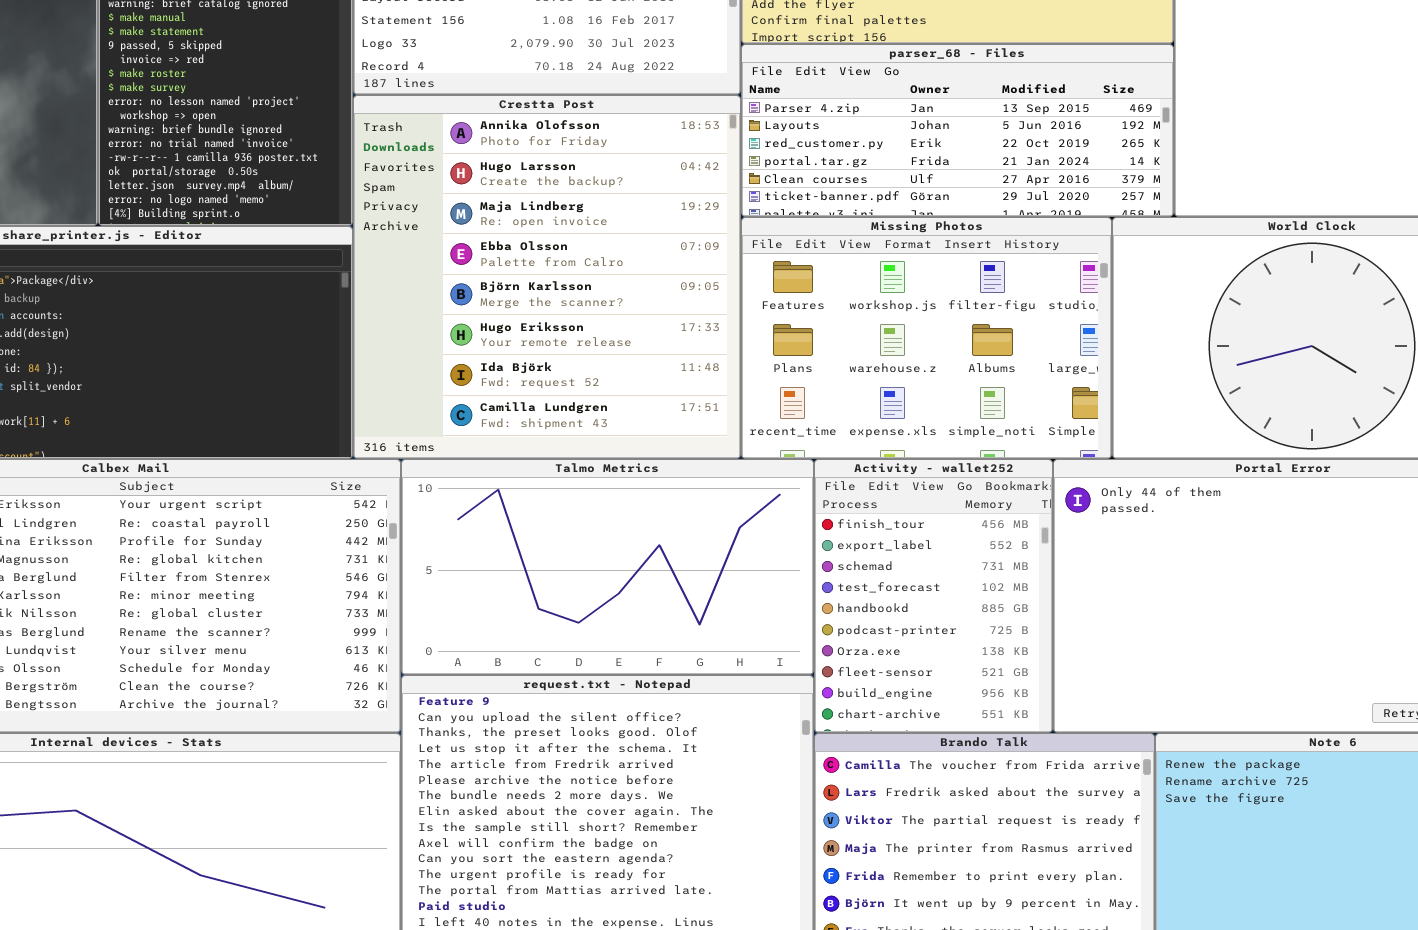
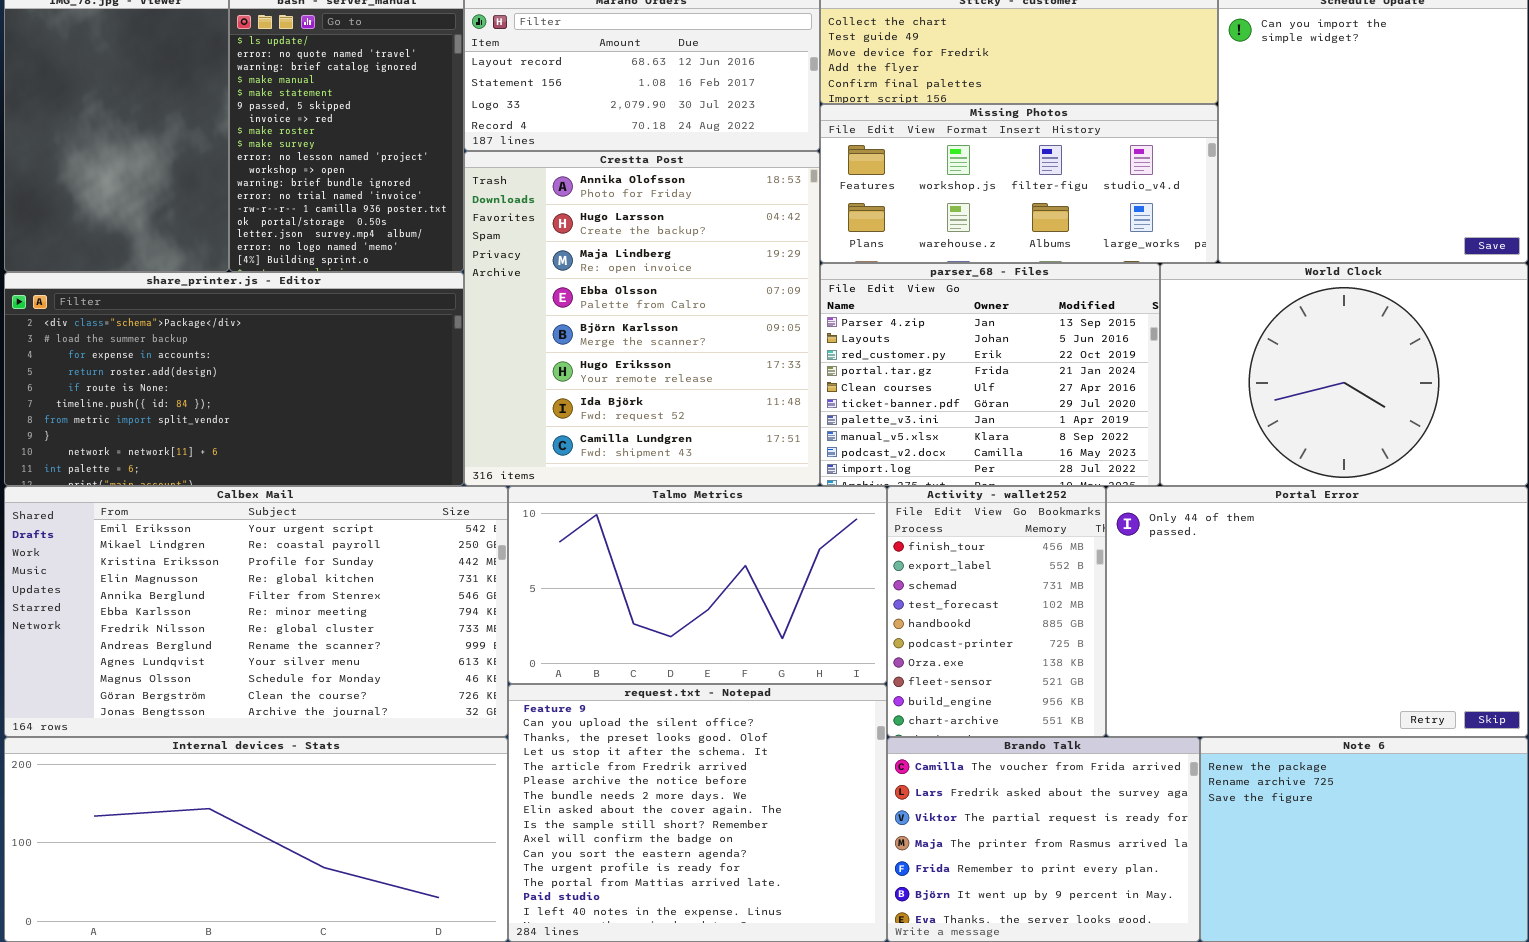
parser_68 - Files: [741,44,1174,217] -> [820,263,1160,486], moved, resized
Missing Photos: [741,217,1112,459] -> [820,104,1218,263], moved, resized

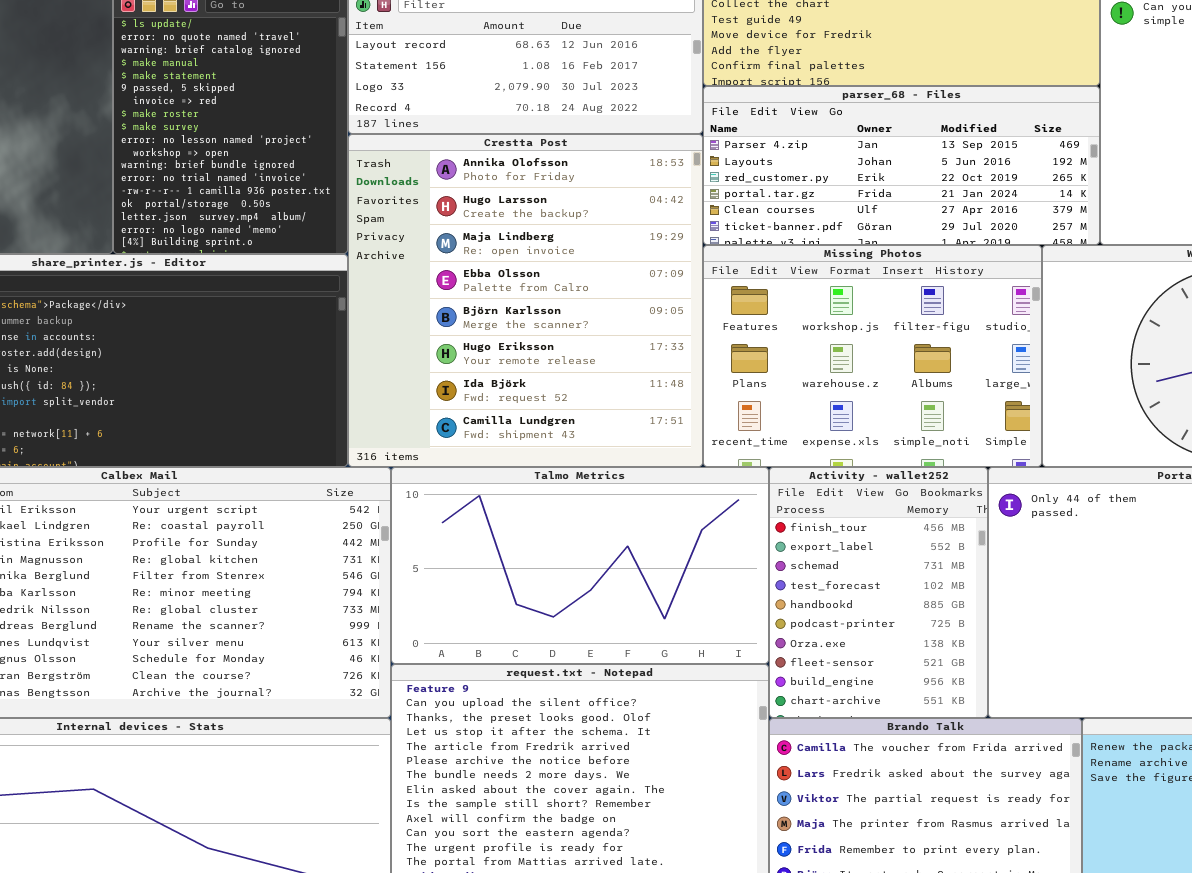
Missing Photos: [820,104,1218,263] -> [703,245,1042,467], moved, resized
parser_68 - Files: [820,263,1160,486] -> [703,86,1100,245], moved, resized

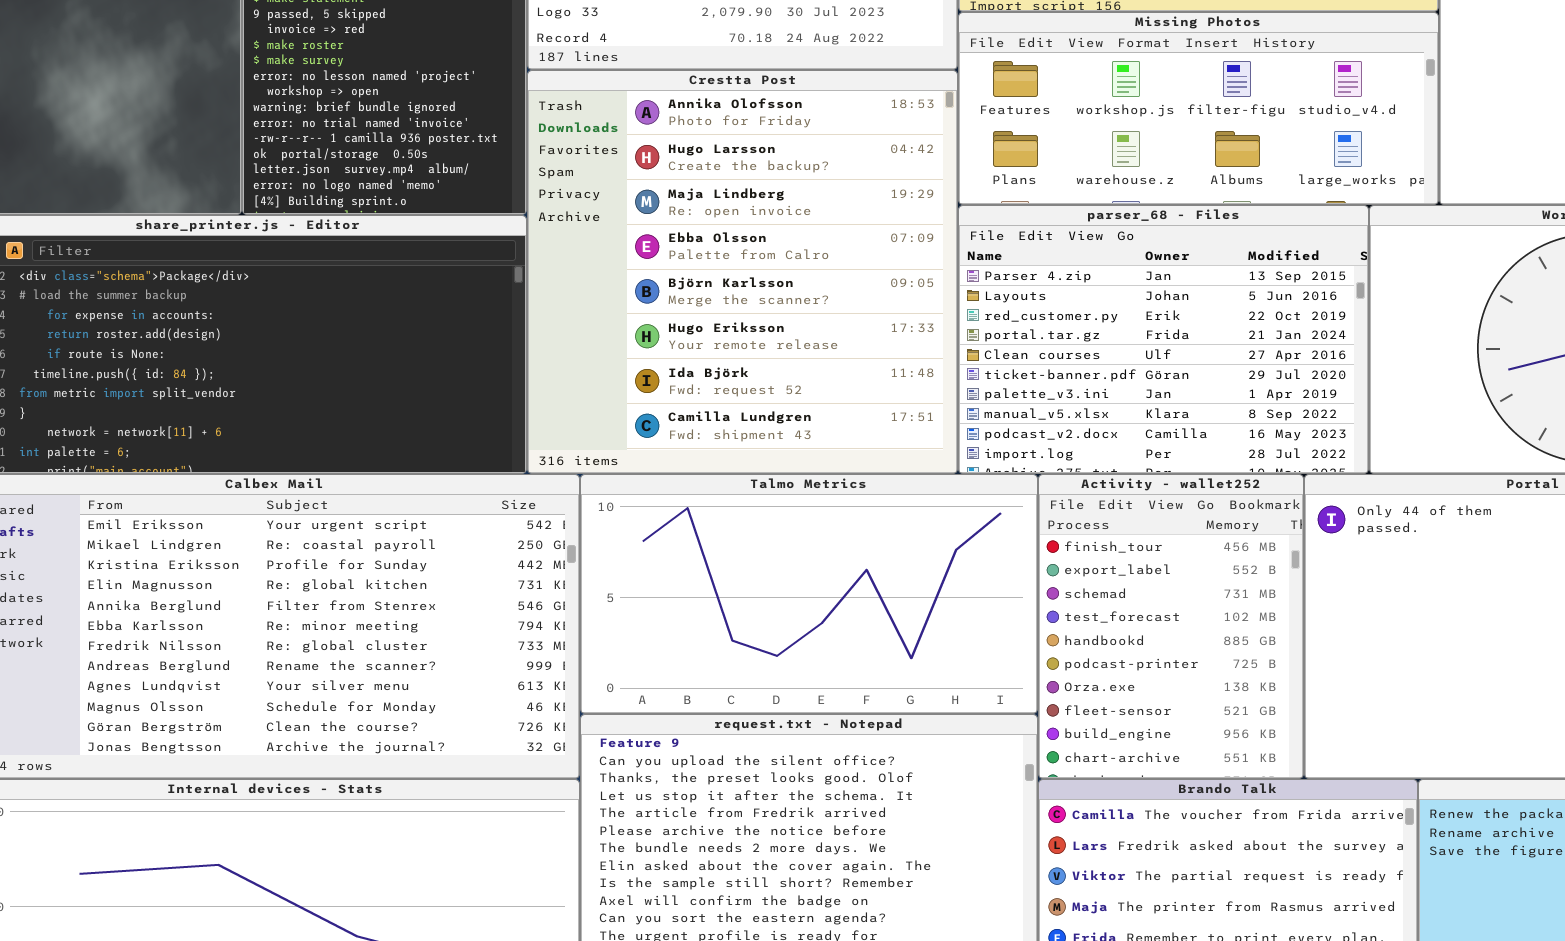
parser_68 - Files: [703,86,1100,245] -> [958,205,1369,474], moved, resized
Missing Photos: [703,245,1042,467] -> [958,12,1439,205], moved, resized

